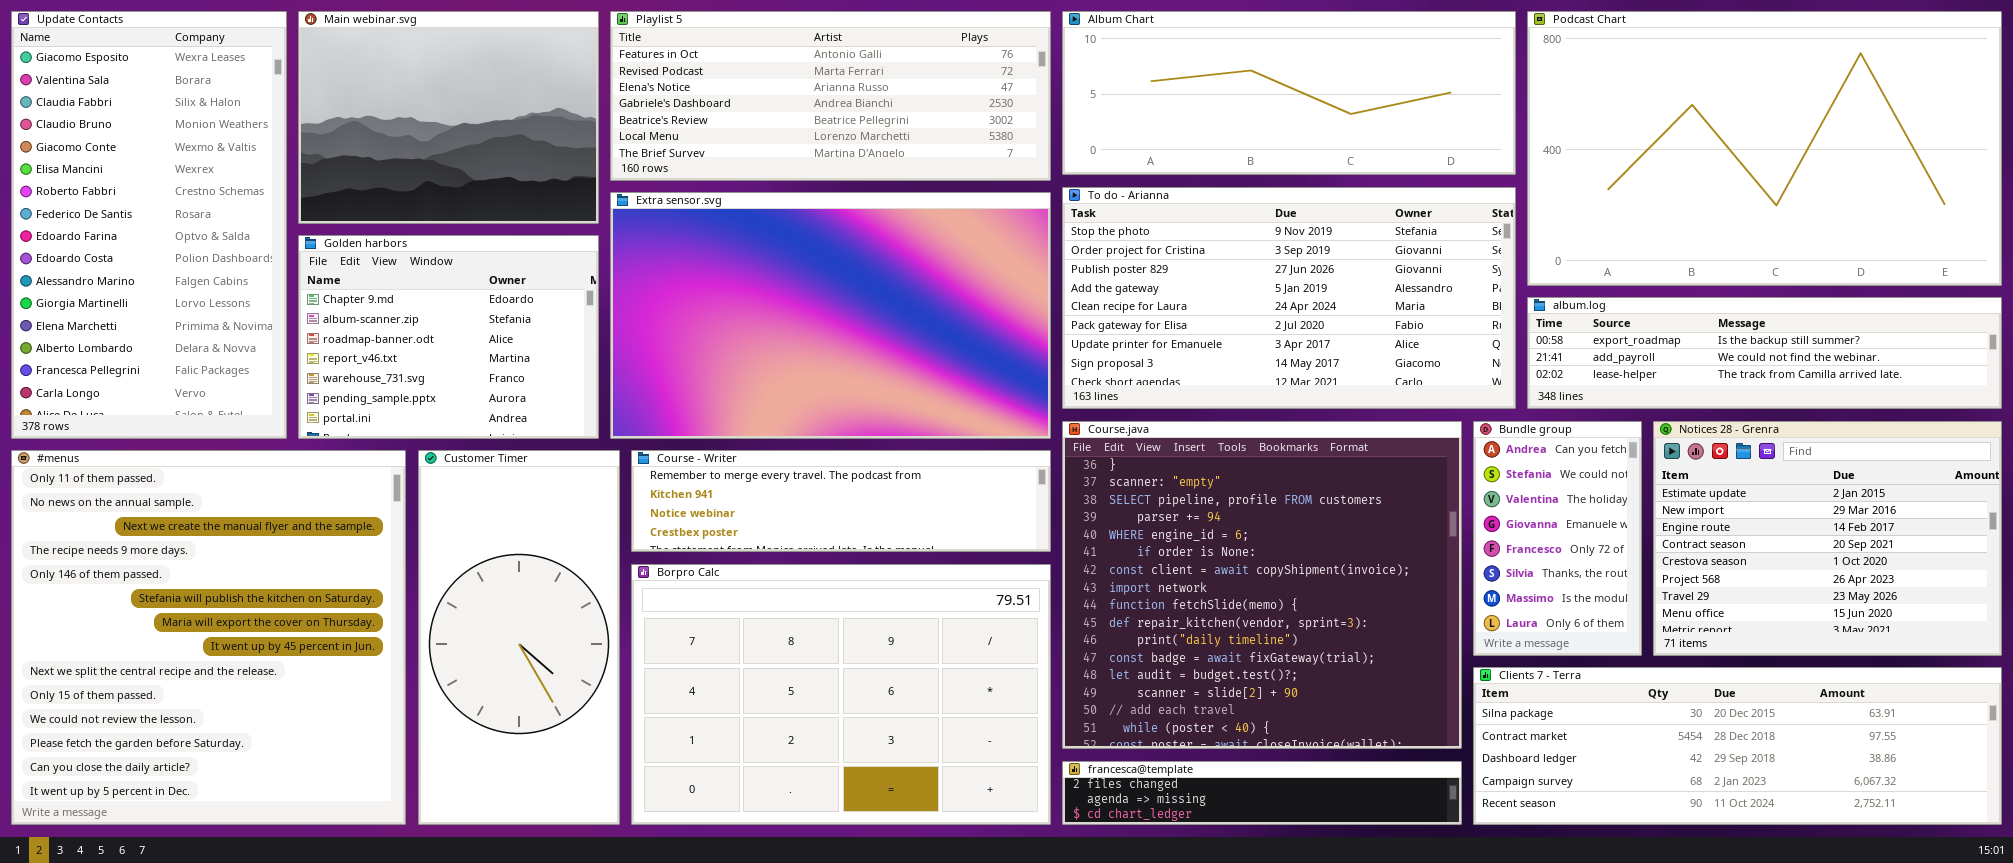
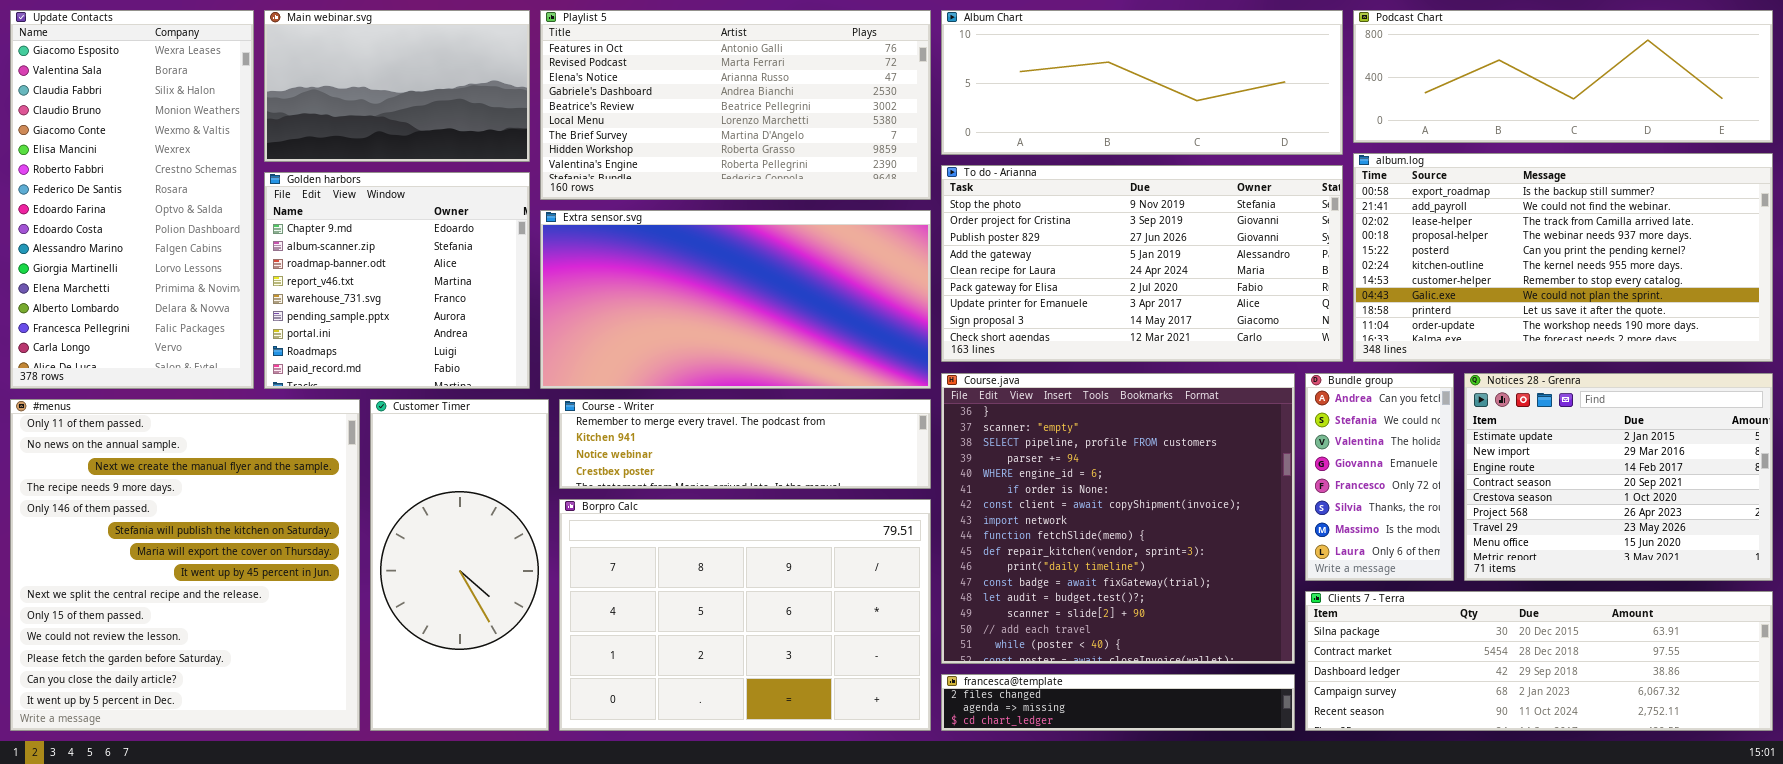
Main webinar.svg: [298,11,599,224] -> [264,10,530,162], resized
Playlist 5: [610,11,1051,181] -> [540,10,931,200], resized
Podcast Chart: [1527,11,2002,286] -> [1353,10,1773,143], resized
Extra sensor.svg: [610,192,1051,439] -> [540,210,931,389], resized
Golden harbors: [298,235,599,439] -> [264,172,530,389], resized
album.log: [1527,297,2002,409] -> [1353,153,1773,362], resized

